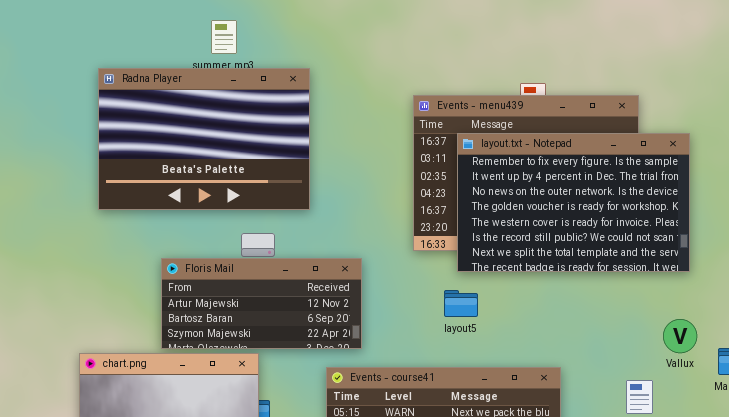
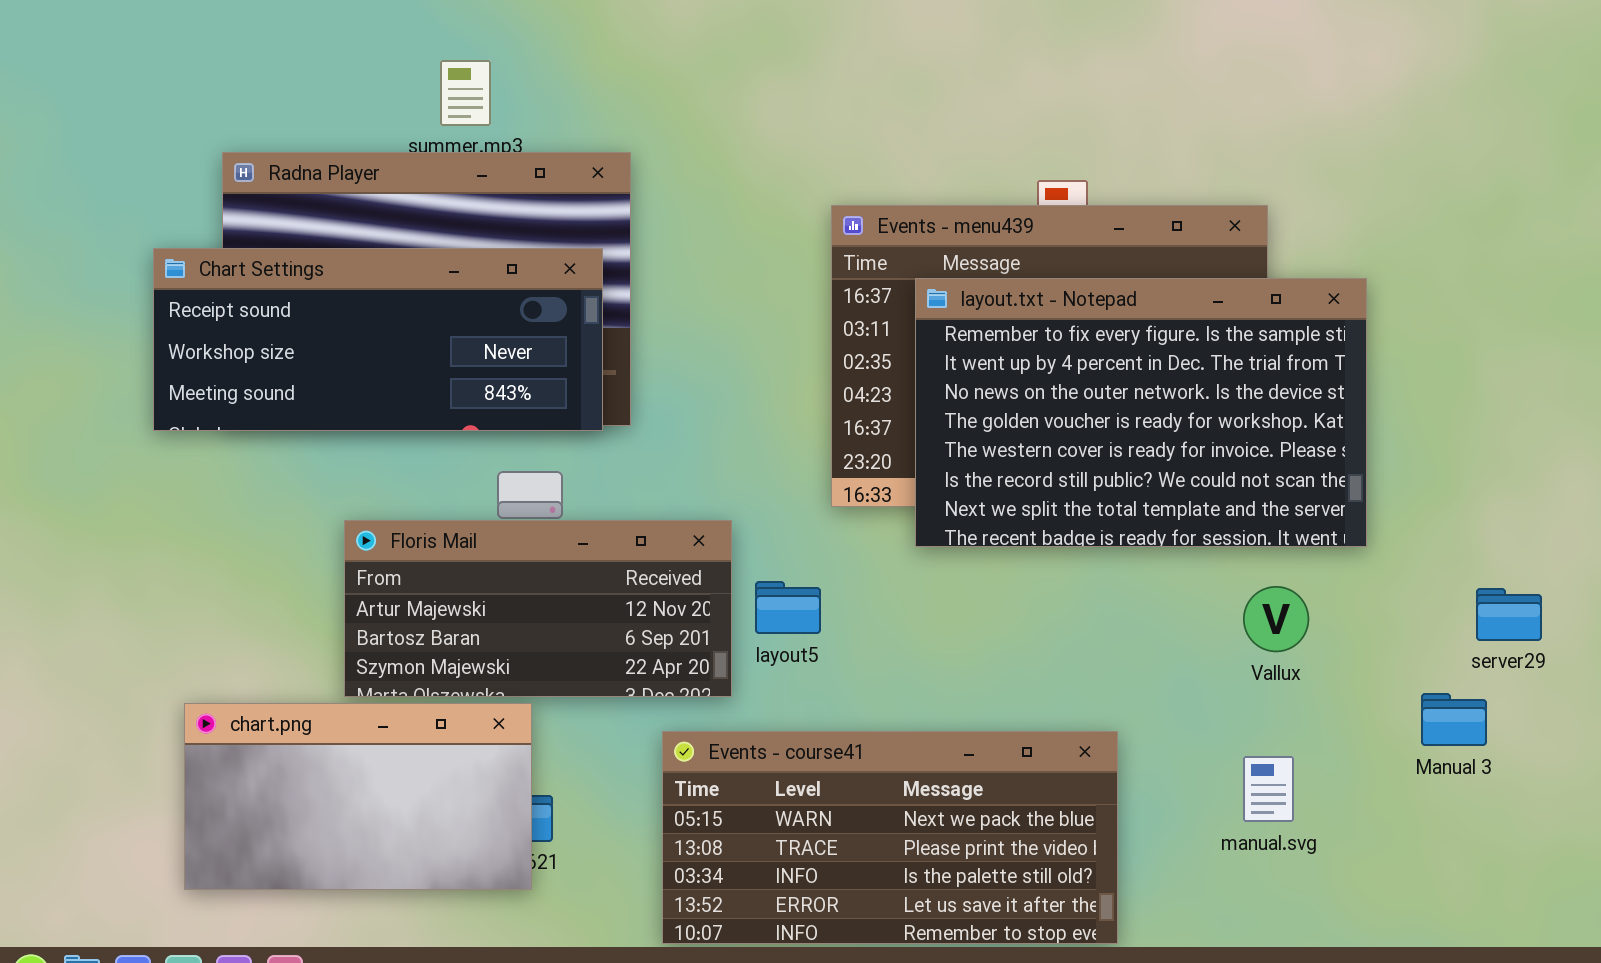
Chart Settings: none -> [153,248,603,431], opened
layout5: [444,290,478,317] -> [755,581,821,634], moved
Vallux: [663,319,697,353] -> [1243,586,1309,652], moved

